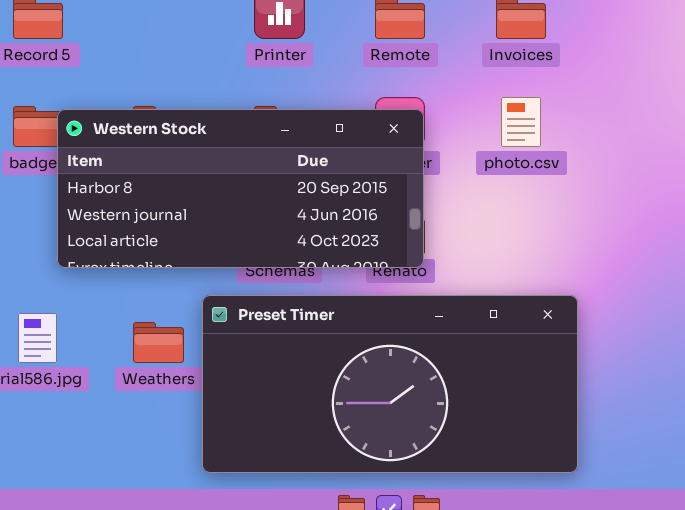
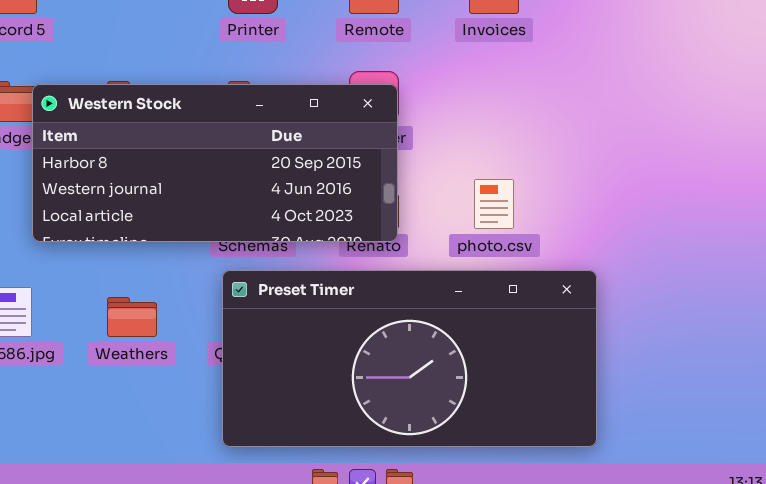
photo.csv: [501,97,541,147] -> [474,179,514,229], moved
Preset Timer: [202,295,578,473] -> [222,270,597,447], moved

